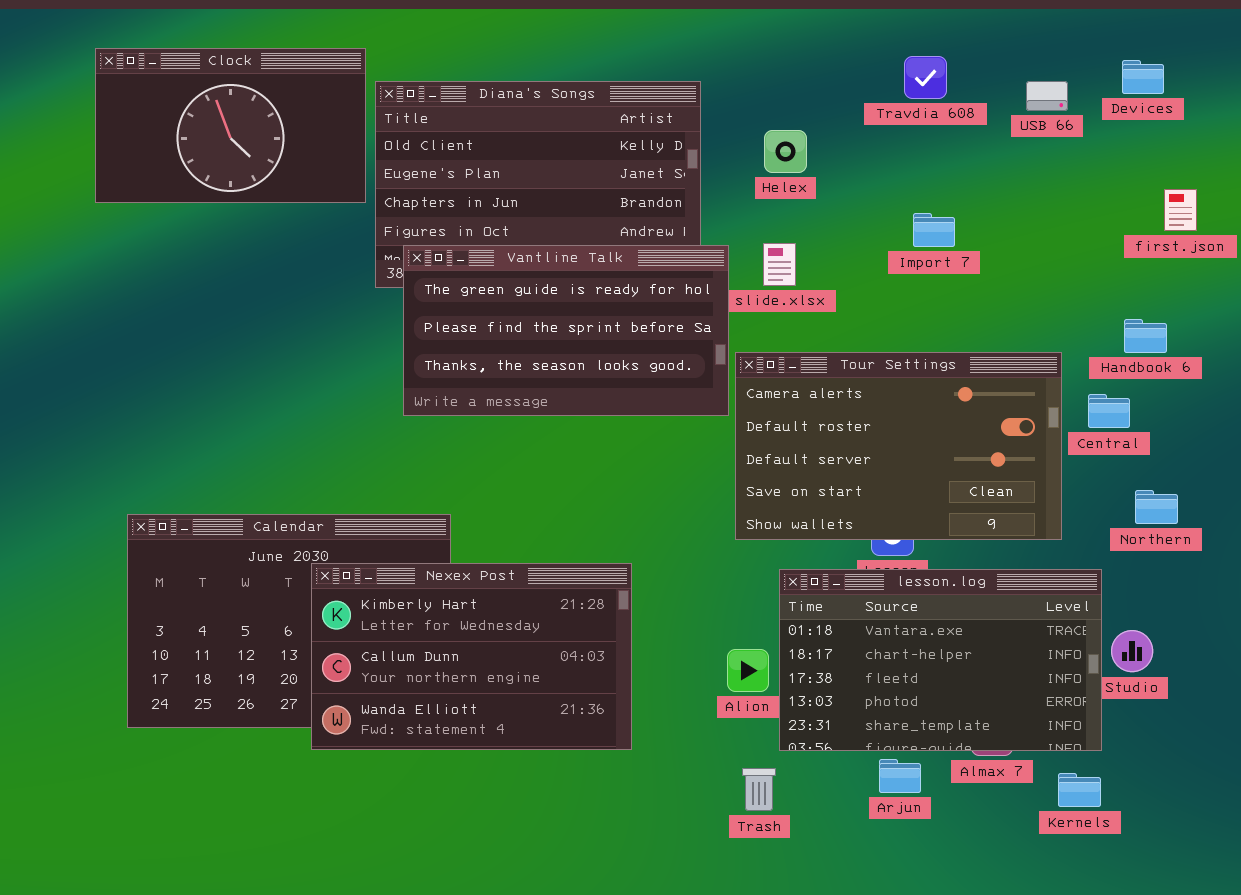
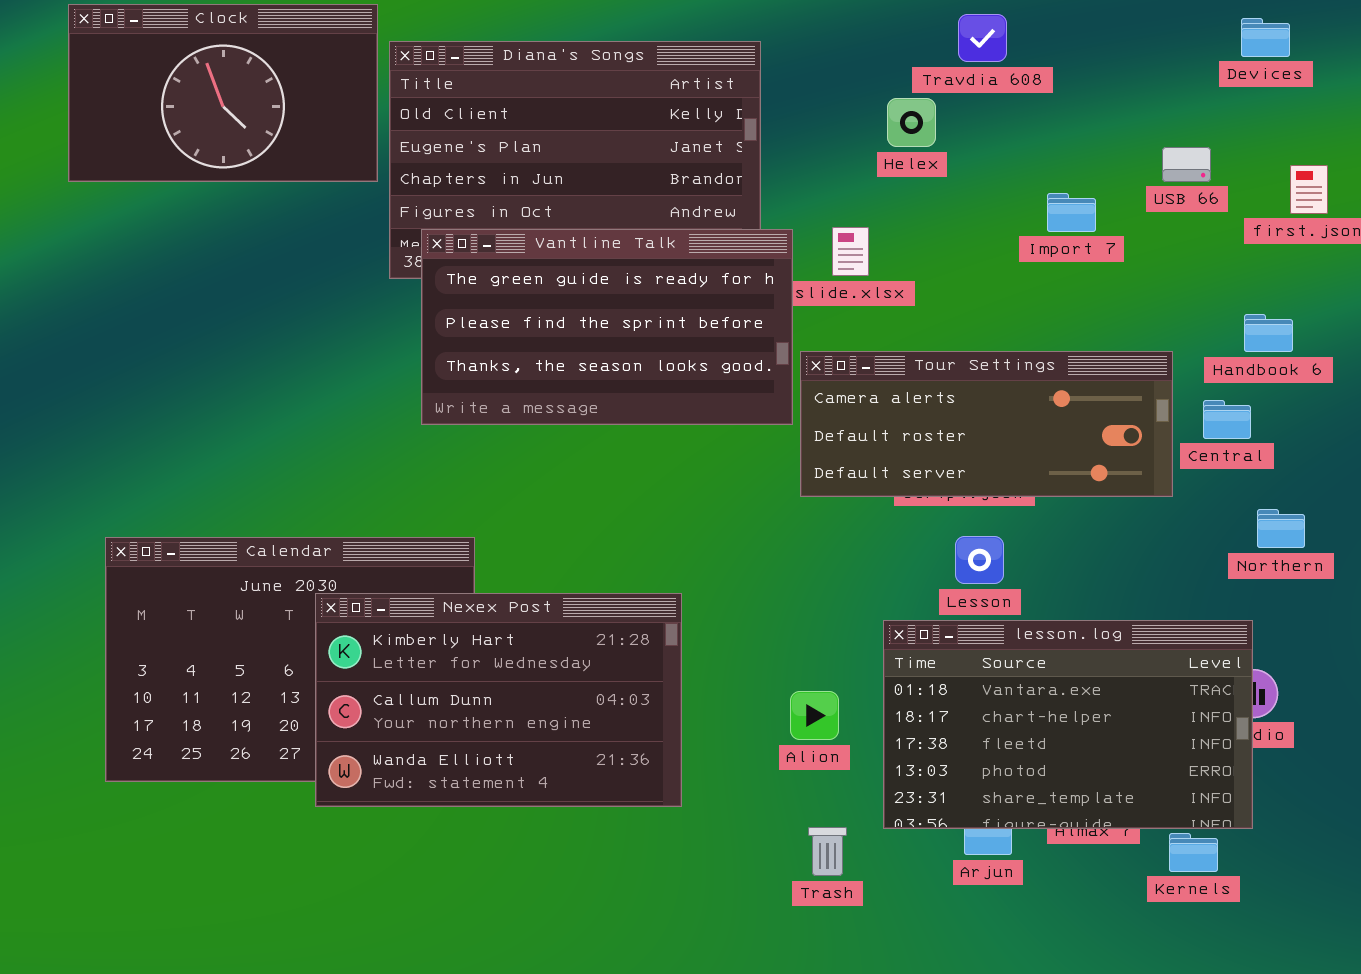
Travdia 608: [904,56,947,99] -> [958,14,1007,62], moved
USB 66: [1026,81,1068,111] -> [1162,147,1211,182], moved
Helex: [764,130,807,173] -> [887,98,936,147], moved
Import 7: [913,213,955,247] -> [1047,193,1096,232], moved
Tour Settings: [735,352,1062,540] -> [800,351,1173,497], resized
lesson.log: [779,569,1102,751] -> [883,620,1253,829], moved

